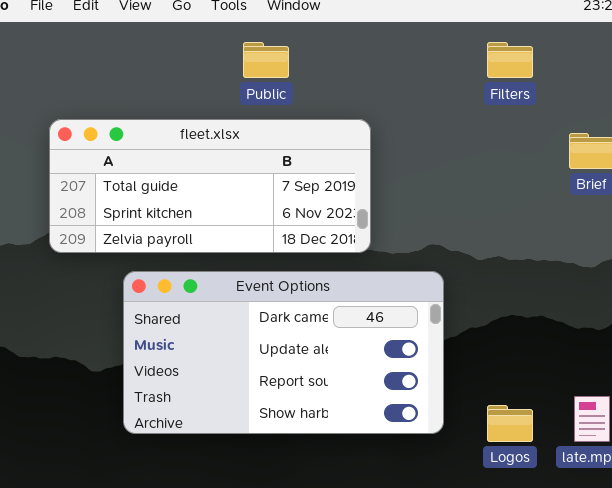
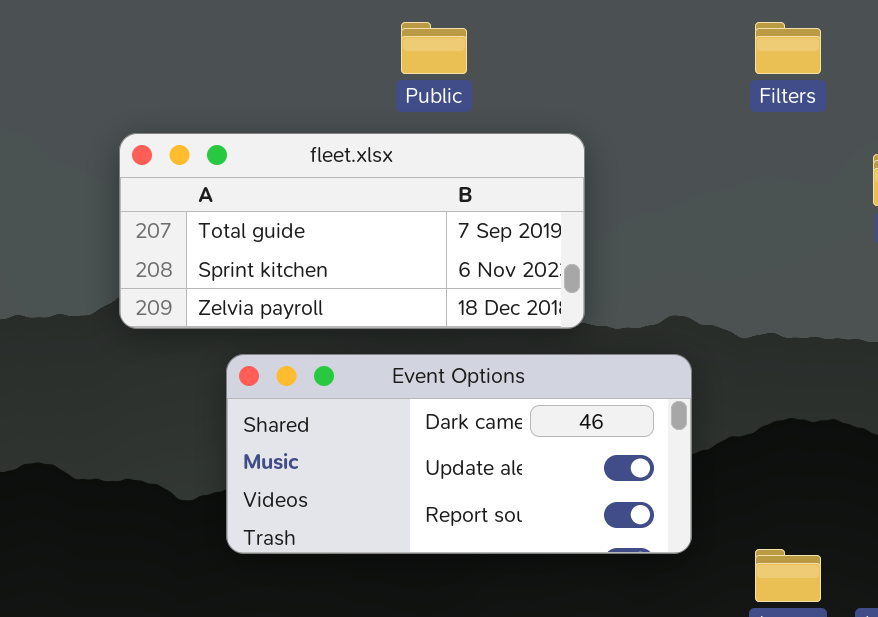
Event Options: [123,271,444,434] -> [226,354,692,554], resized

